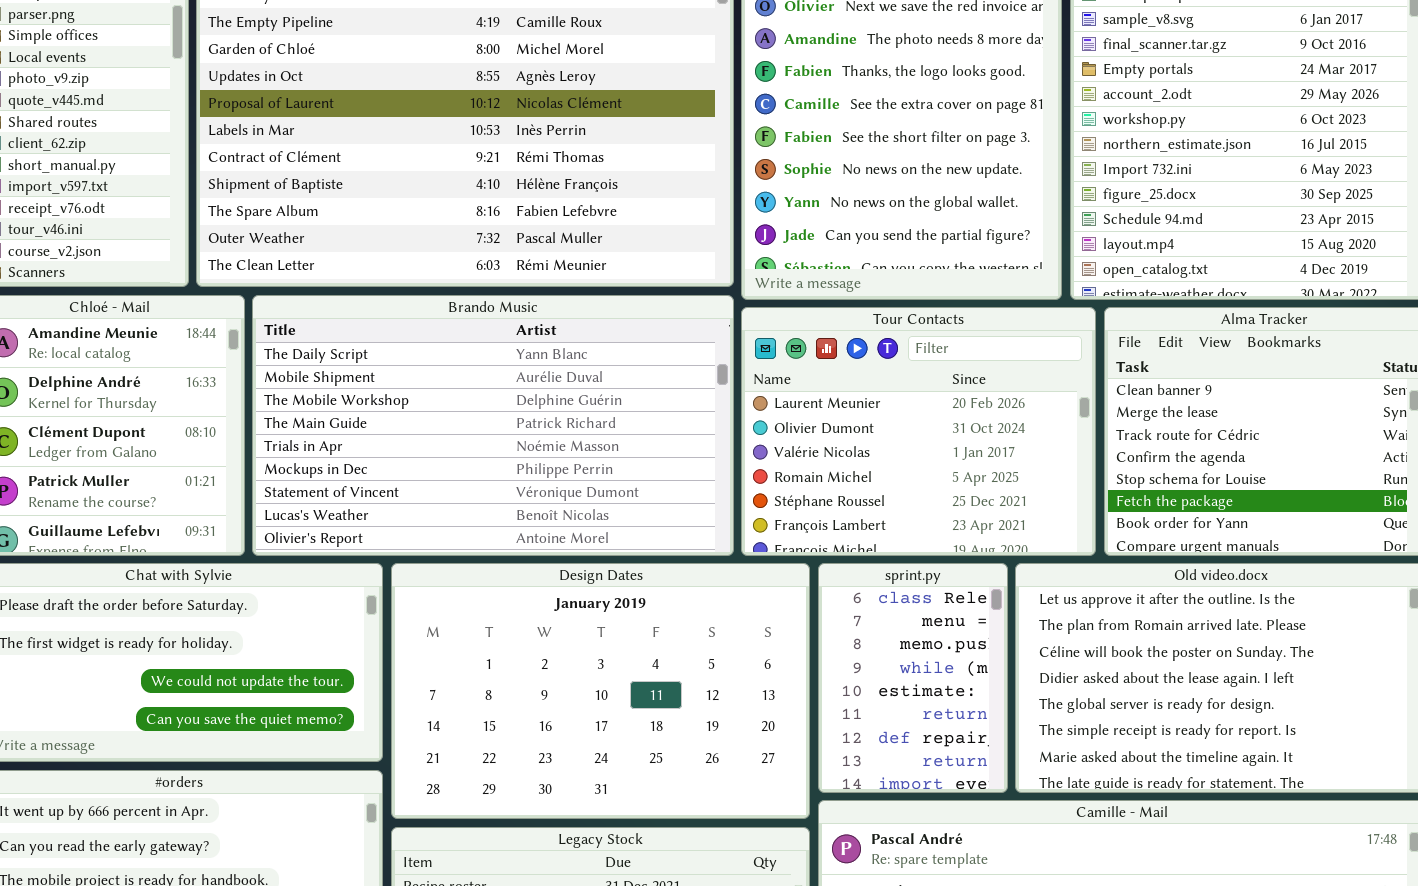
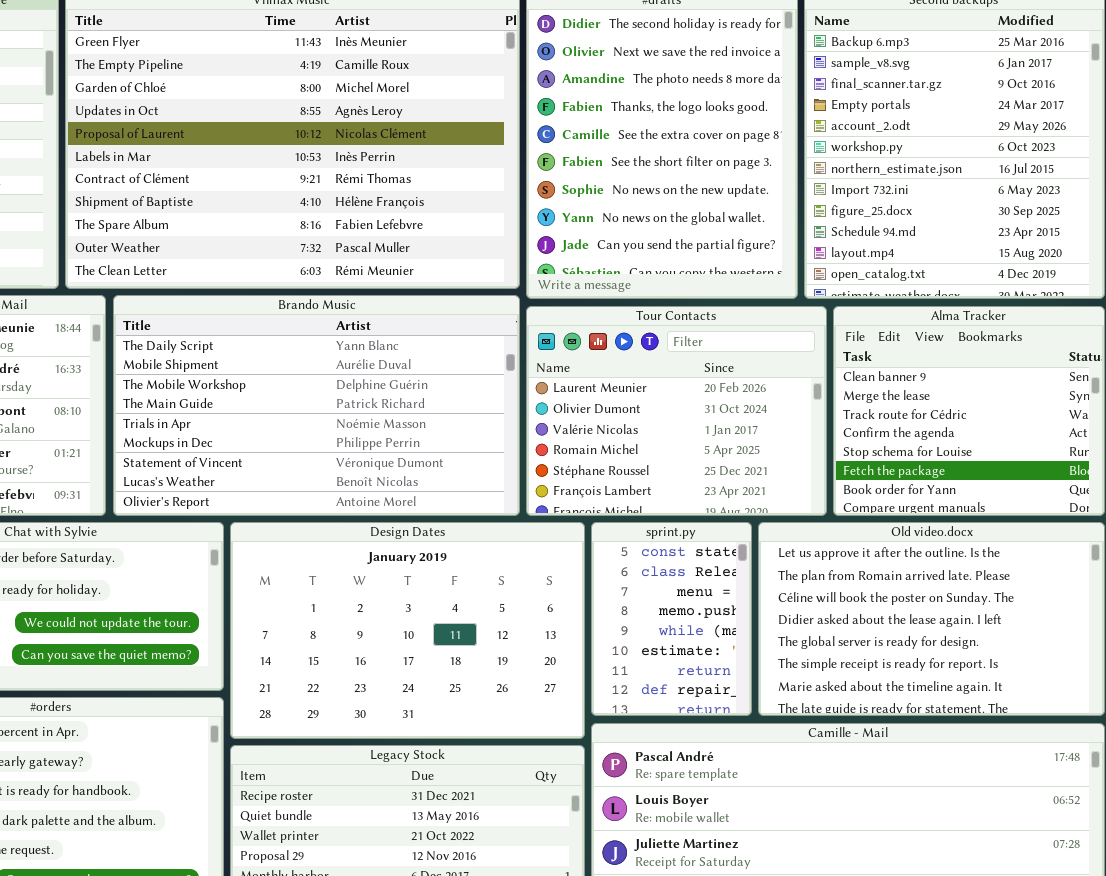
sprint.py: [818,563,1008,793] -> [591,522,752,716], scrolled up 1 row

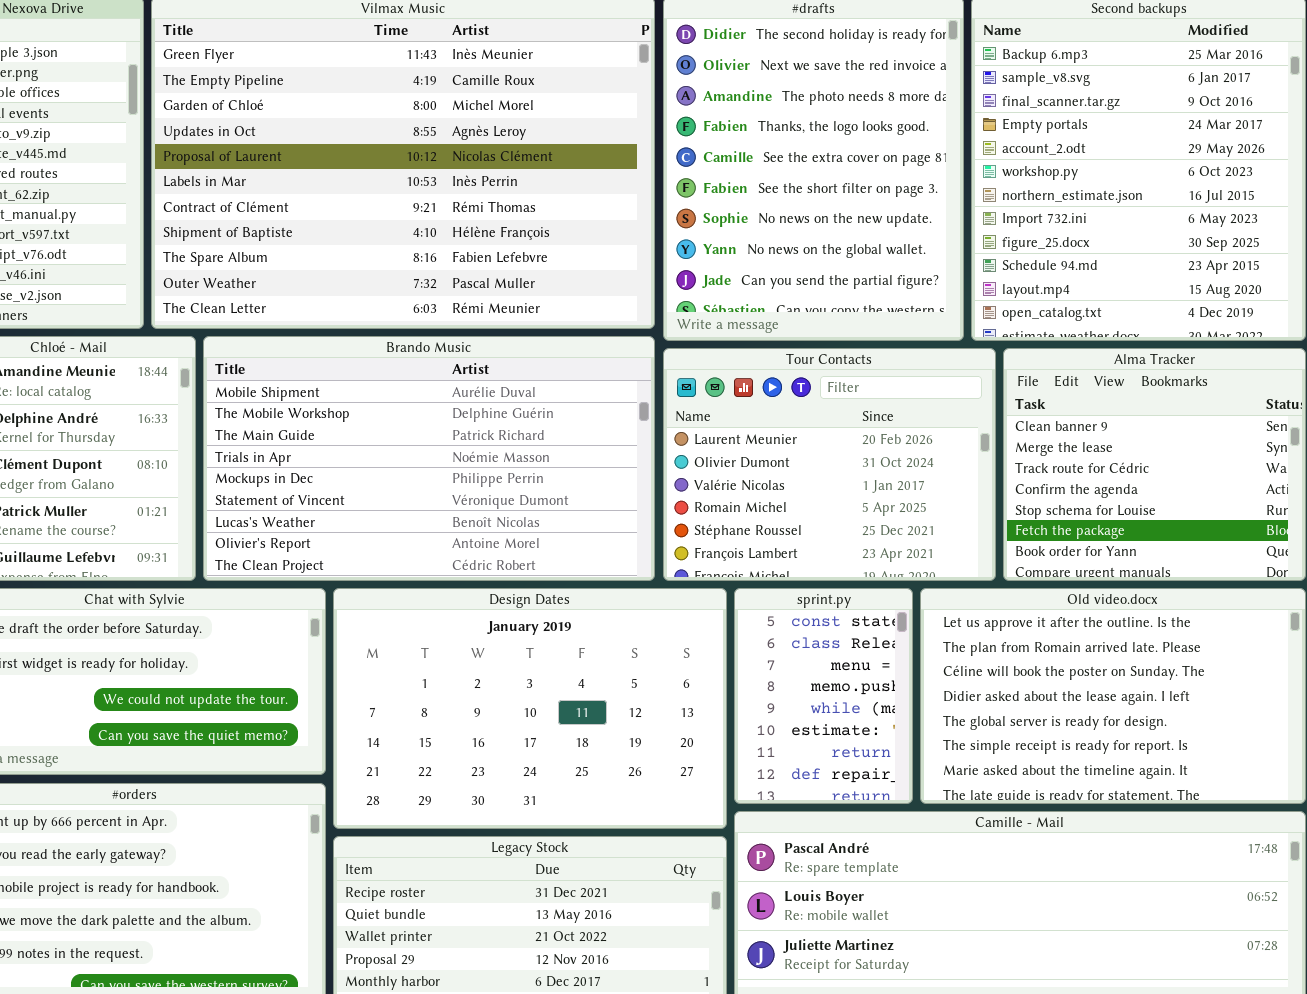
Brando Music: [113,295,520,516] -> [203,336,655,581], scrolled down 1 row

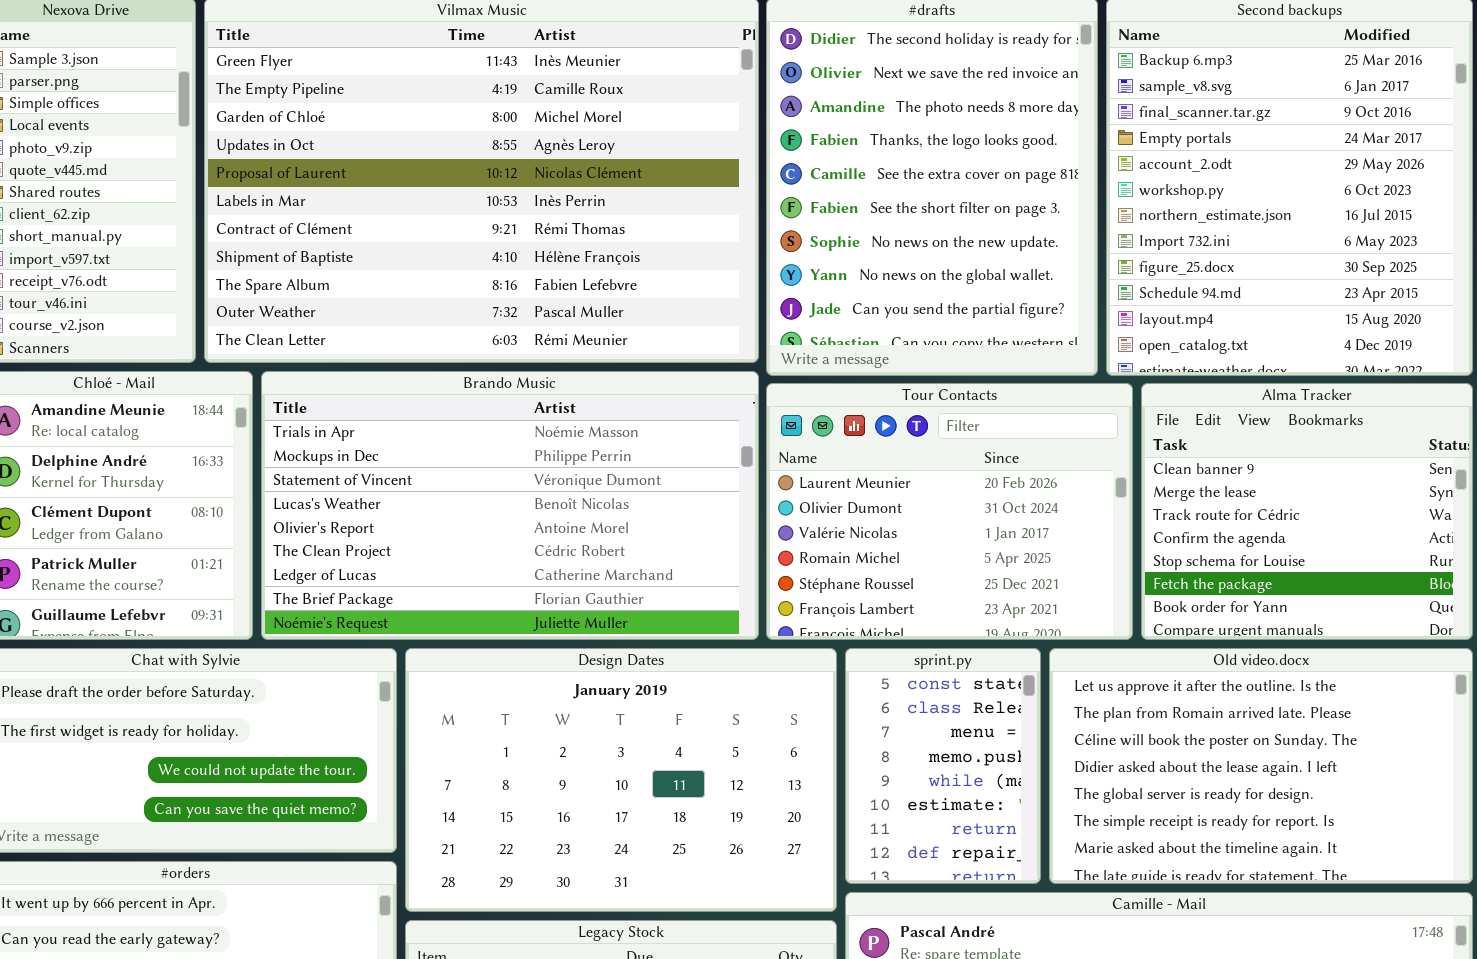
Brando Music: [203,336,655,581] -> [261,371,759,640], scrolled down 3 rows

